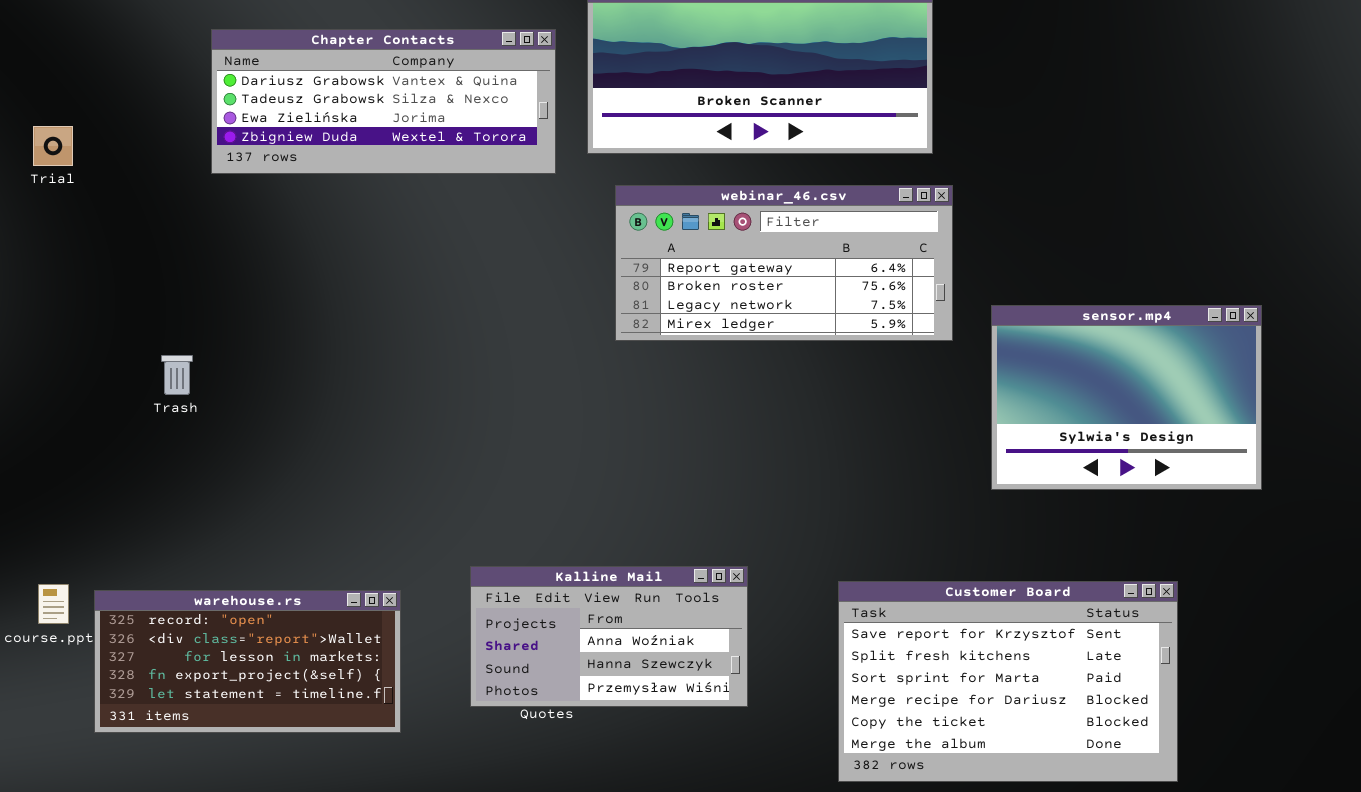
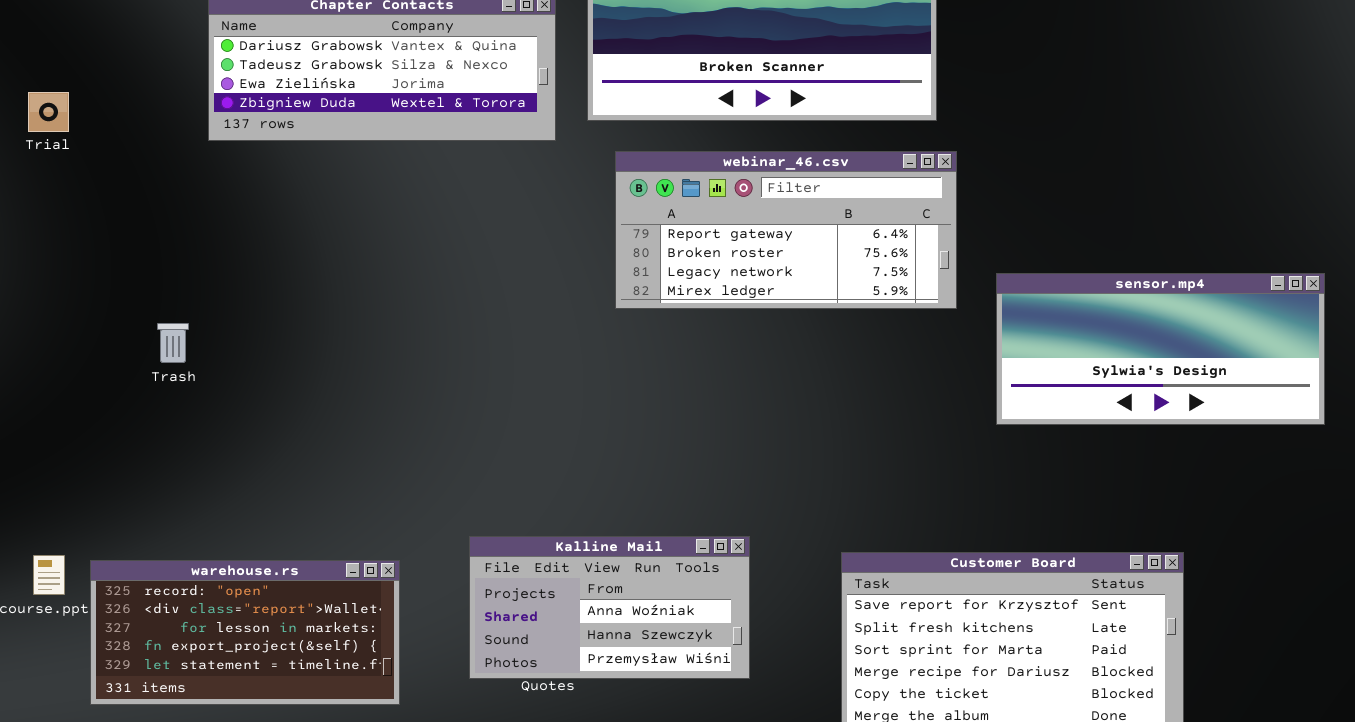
sensor.mp4: [991,305,1262,490] -> [996,273,1325,425], resized

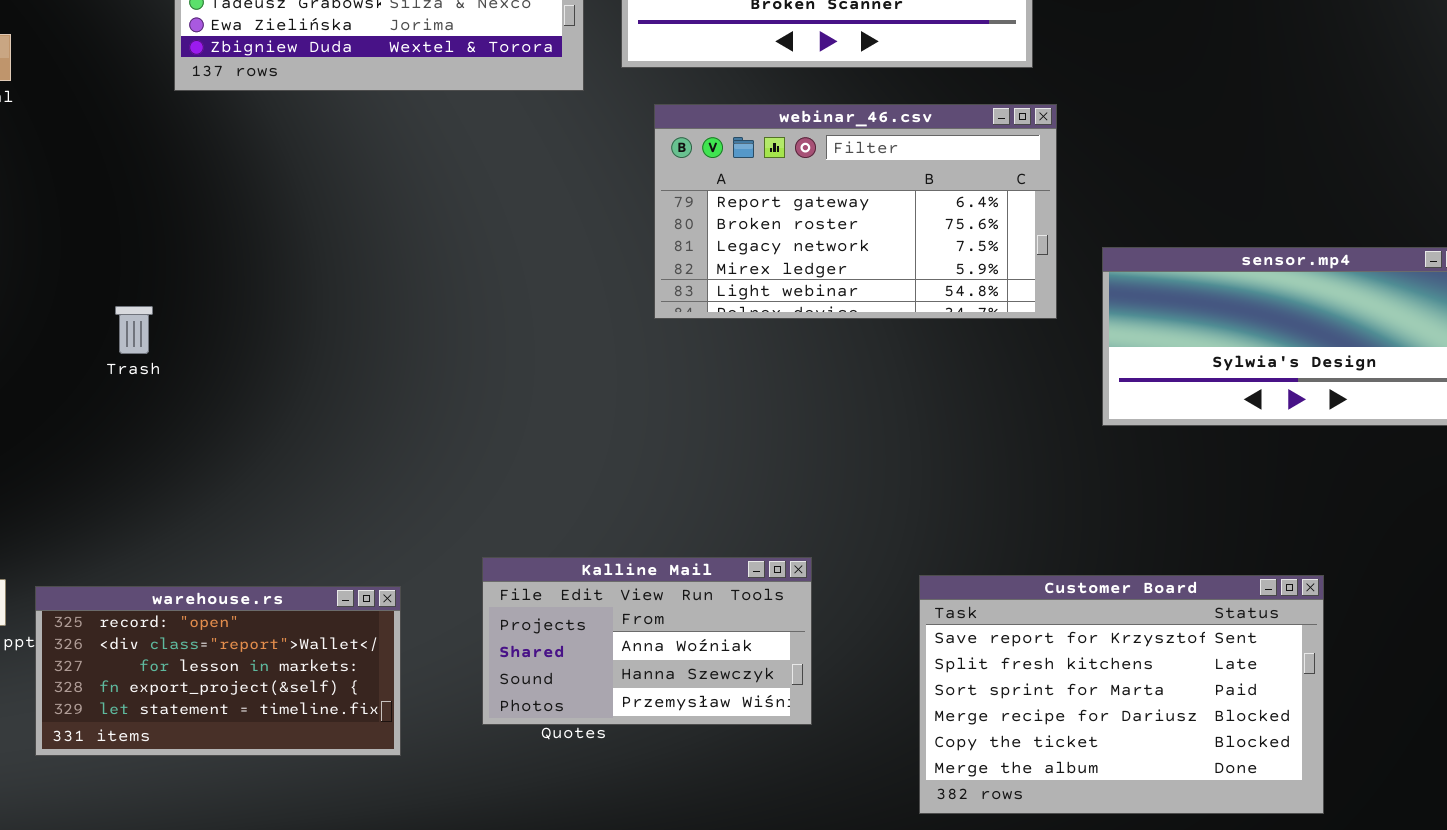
webinar_46.csv: [615,151,957,309] -> [654,104,1057,319], resized

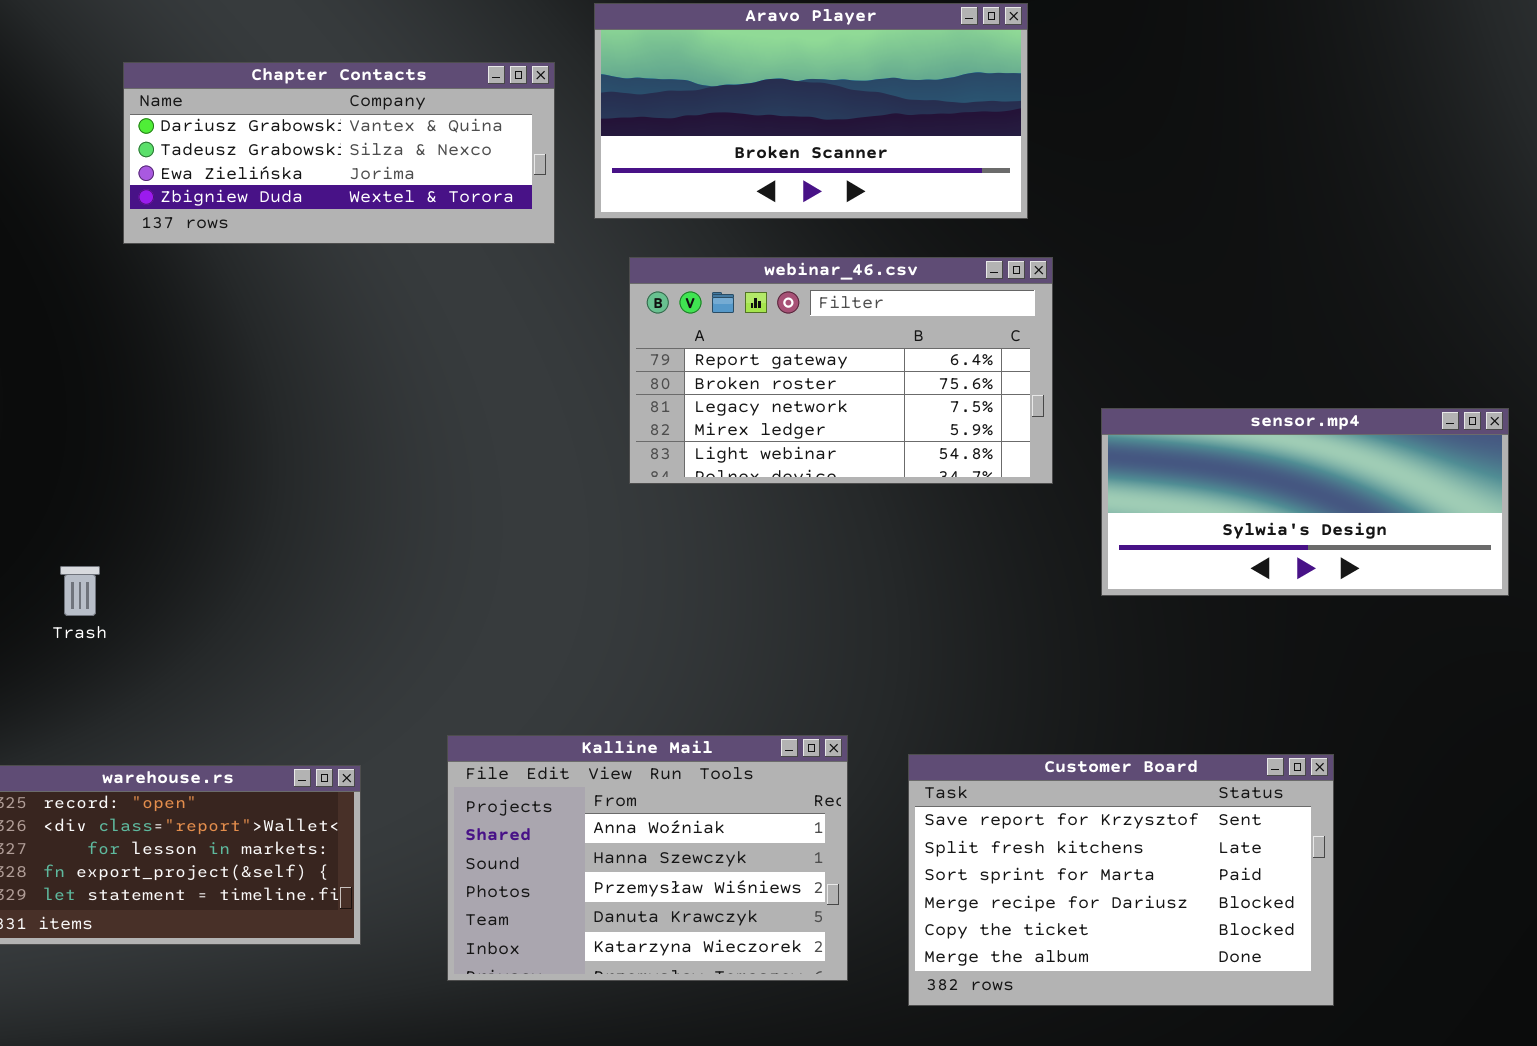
Trash: [115,306,153,354] -> [60,566,100,616], moved
Kalline Mail: [482,557,812,725] -> [447,735,848,981], resized

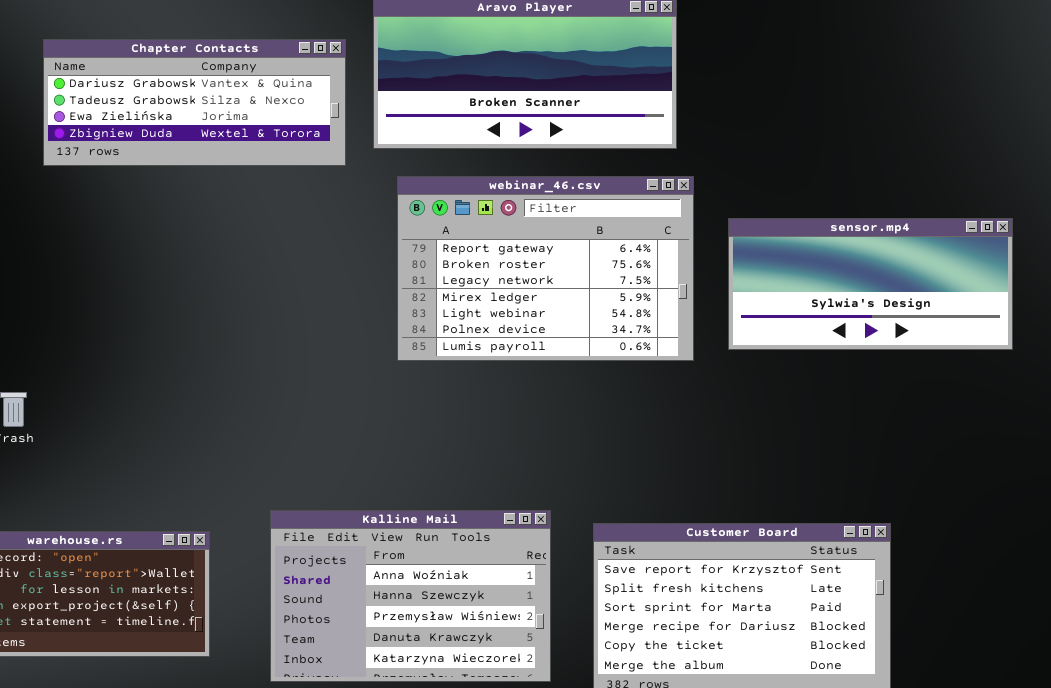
webinar_46.csv: [629,257,1053,484] -> [397,176,694,361], resized
sensor.mp4: [1101,408,1509,596] -> [728,218,1013,350], moved

